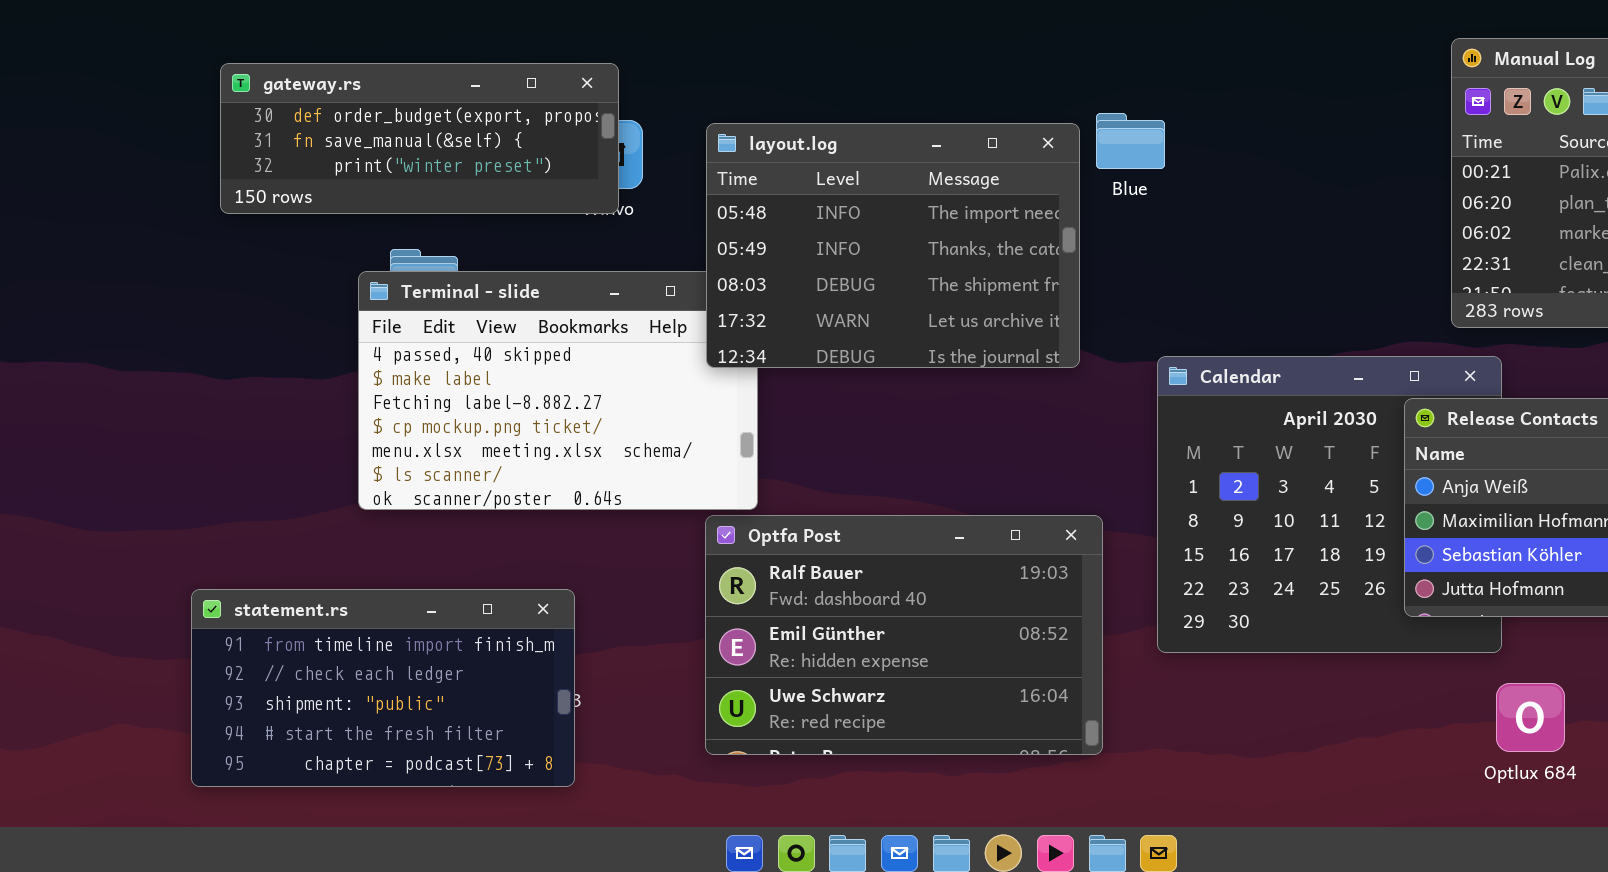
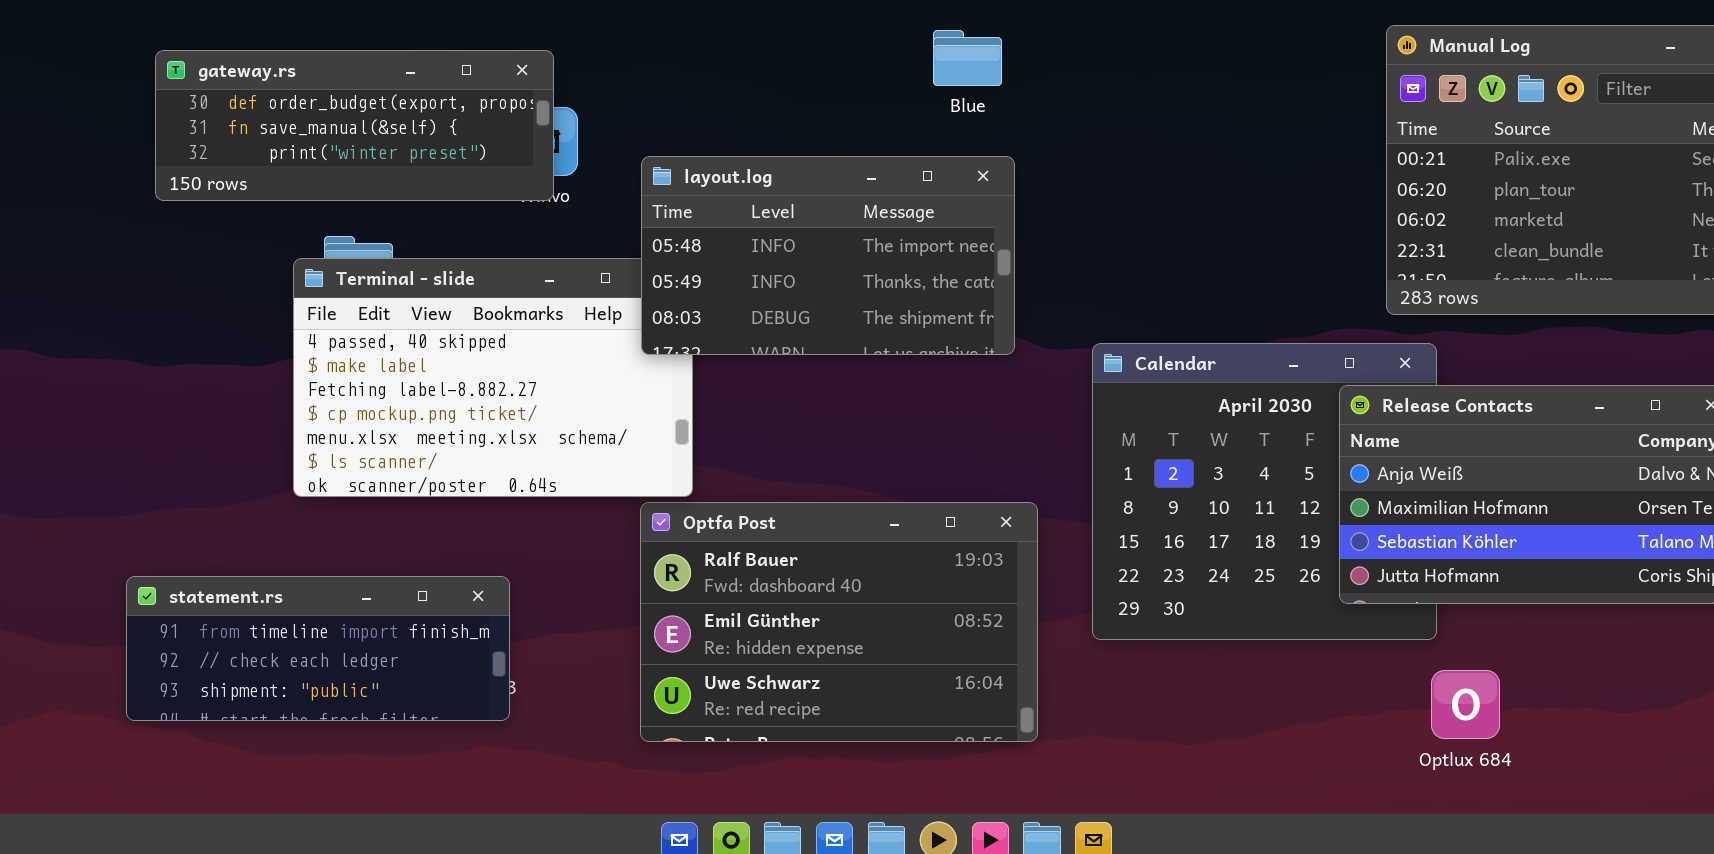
Blue: [1096,113,1165,169] -> [933,30,1002,86], moved
layout.log: [706,123,1080,368] -> [641,156,1015,355], resized
statement.rs: [191,589,575,787] -> [126,576,510,721], resized

